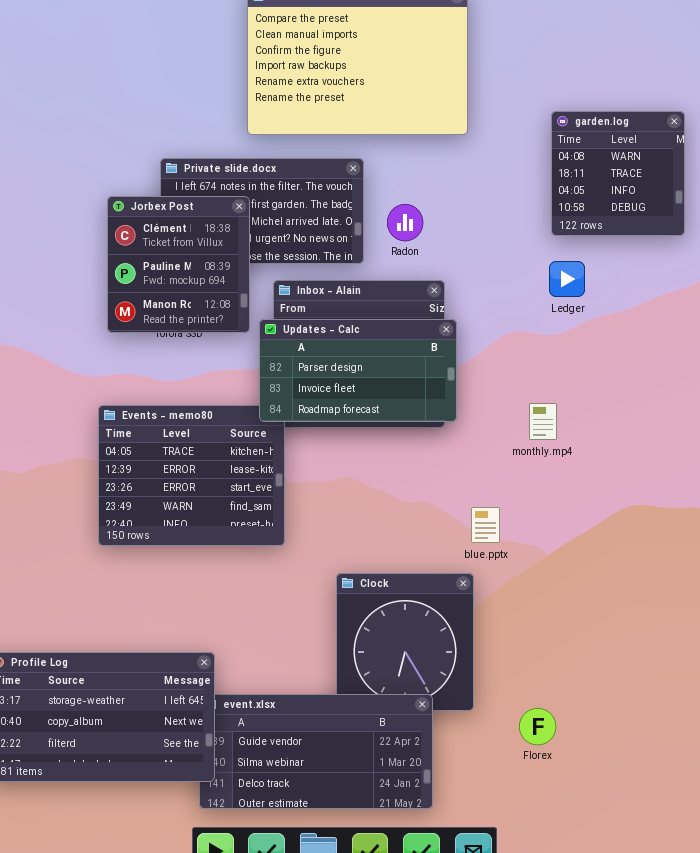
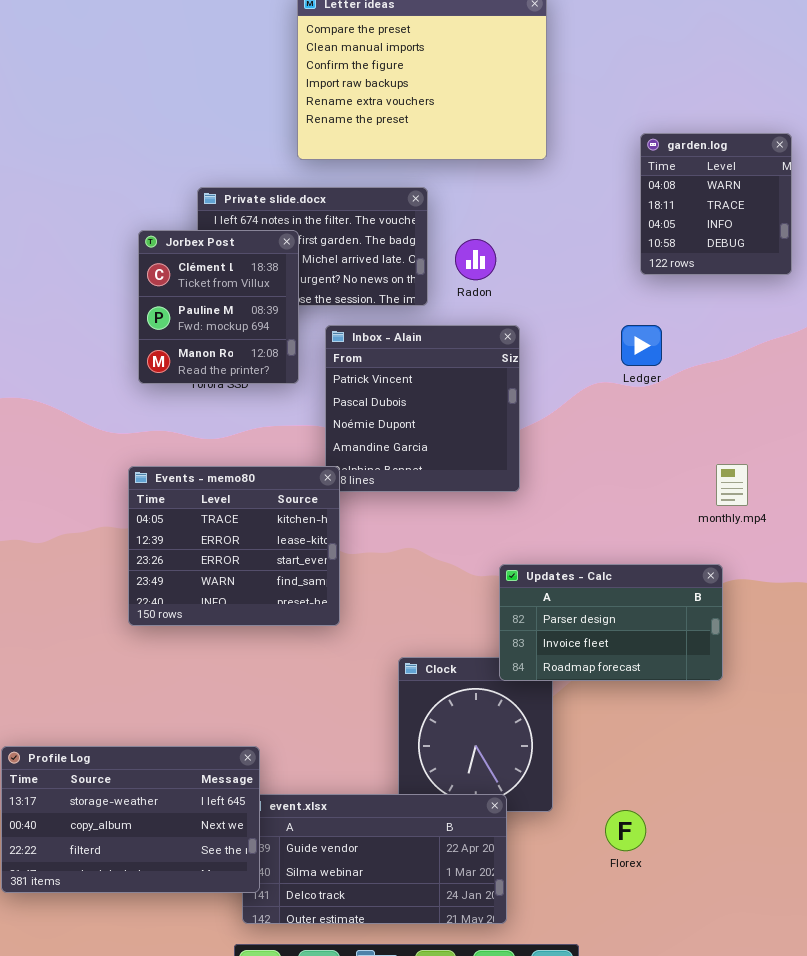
Ledger: [549,261,585,297] -> [621,325,662,366], moved
Updates - Calc: [259,319,457,422] -> [499,564,723,681], moved
monthly.mp4: [529,403,557,440] -> [716,464,748,506], moved

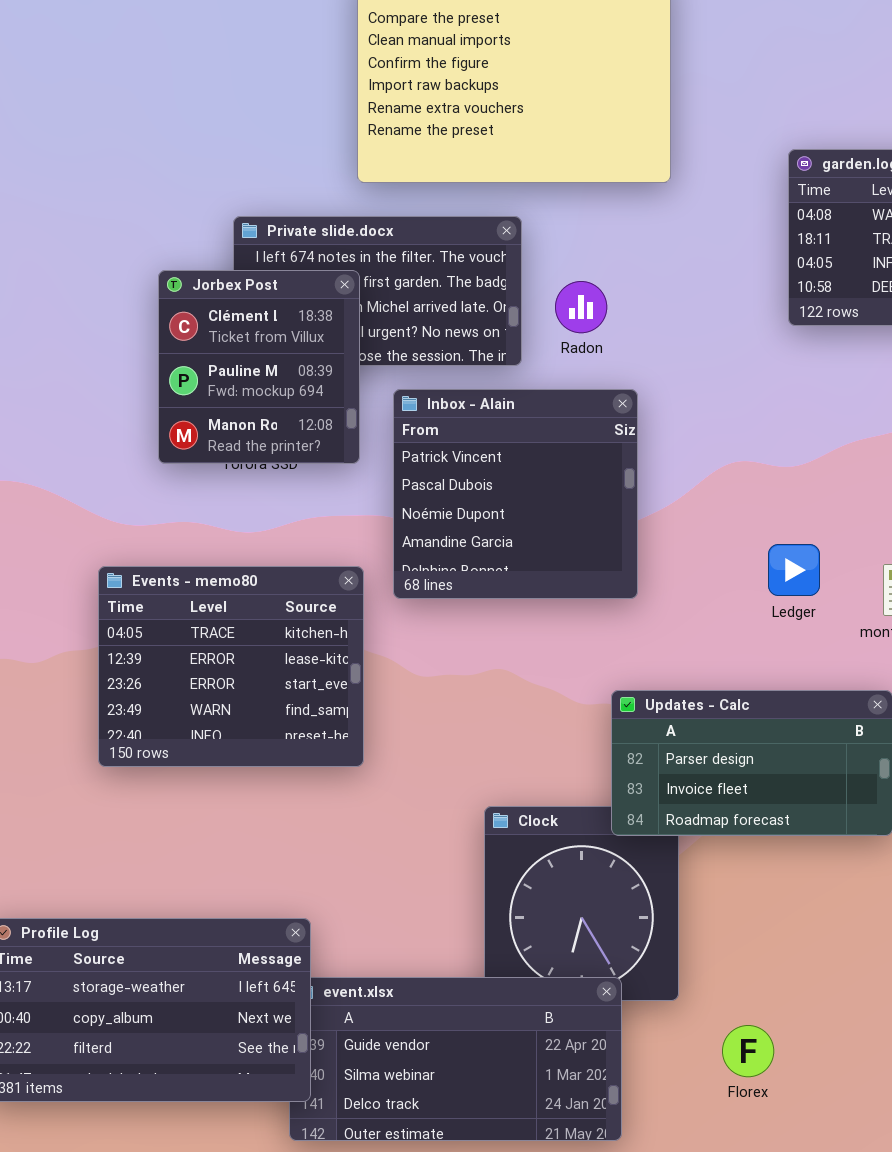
Ledger: [621,325,662,366] -> [768,544,820,596], moved
Events - memo80: [128,466,340,626] -> [98,566,364,767], moved
Florex: [605,810,646,851] -> [722,1025,774,1077], moved

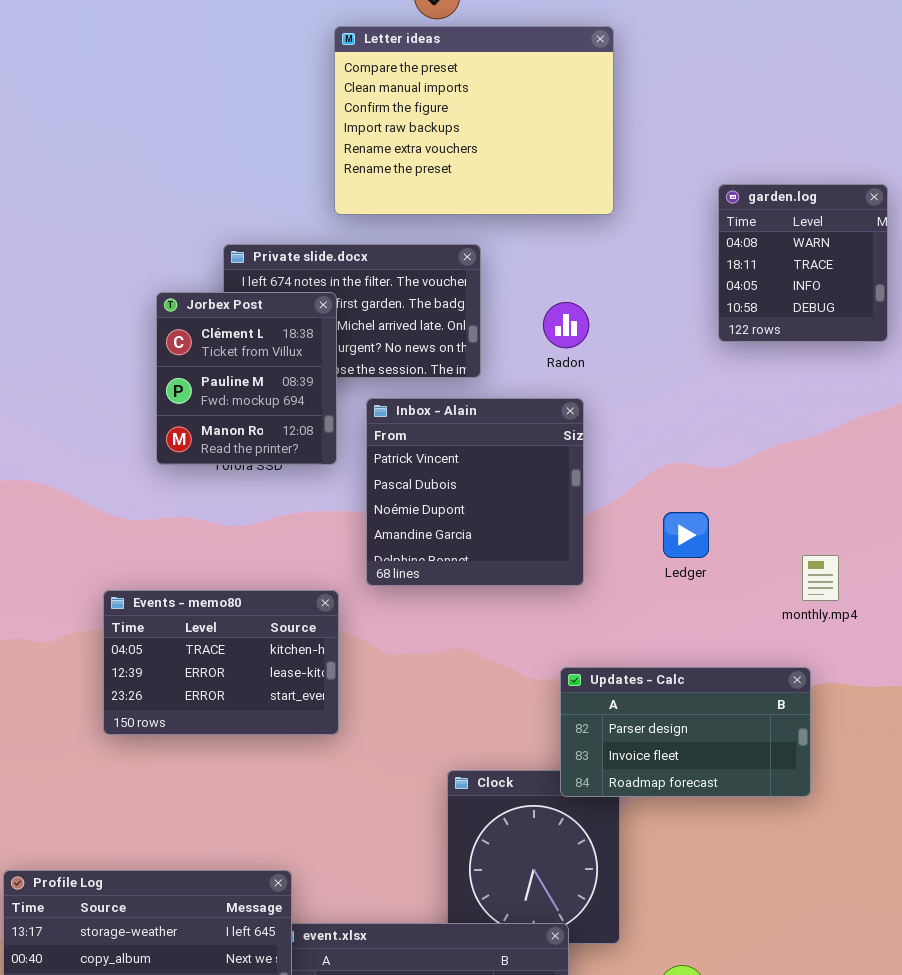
Radon: [555,281,607,333] -> [543,302,589,348], moved
Ledger: [768,544,820,596] -> [663,512,709,558], moved
Events - memo80: [98,566,364,767] -> [103,590,339,735], resized

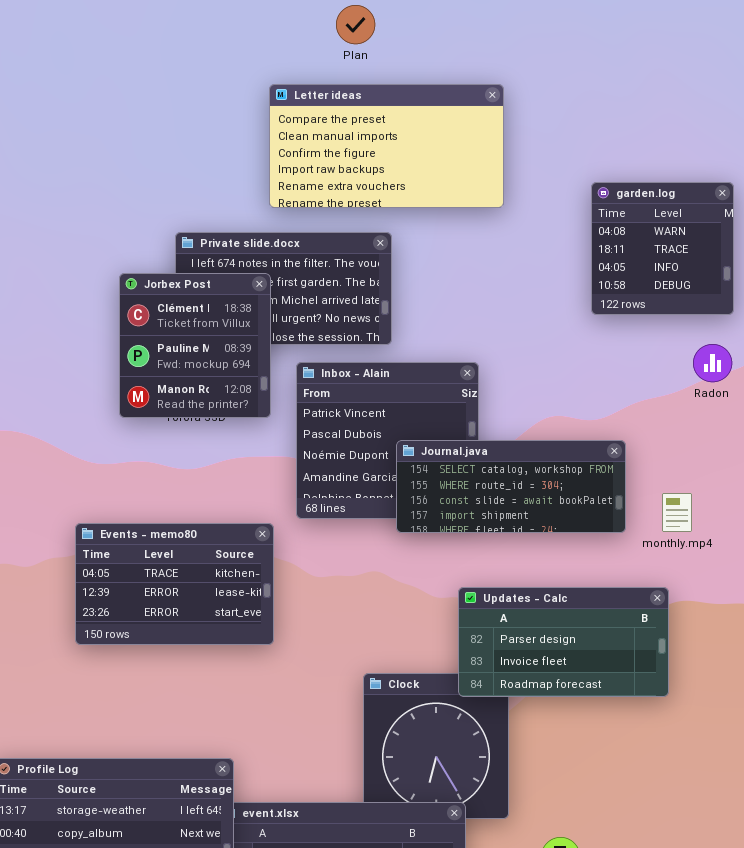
Letter ideas: [334,26,614,215] -> [269,84,504,208], resized
Radon: [543,302,589,348] -> [693,344,732,382], moved
Journal.java: none -> [396,440,626,533], opened

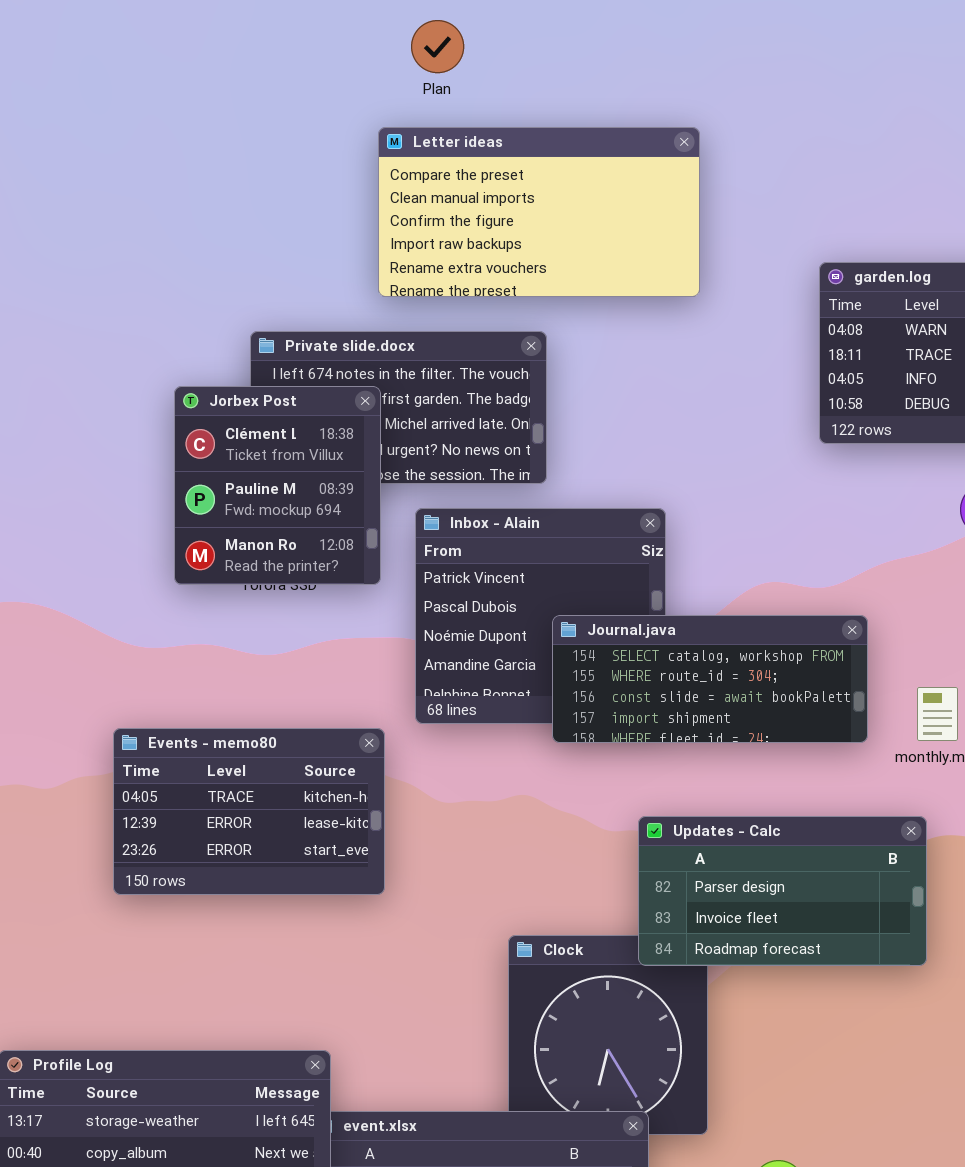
Plan: [336,5,375,44] -> [411,20,464,73], moved

